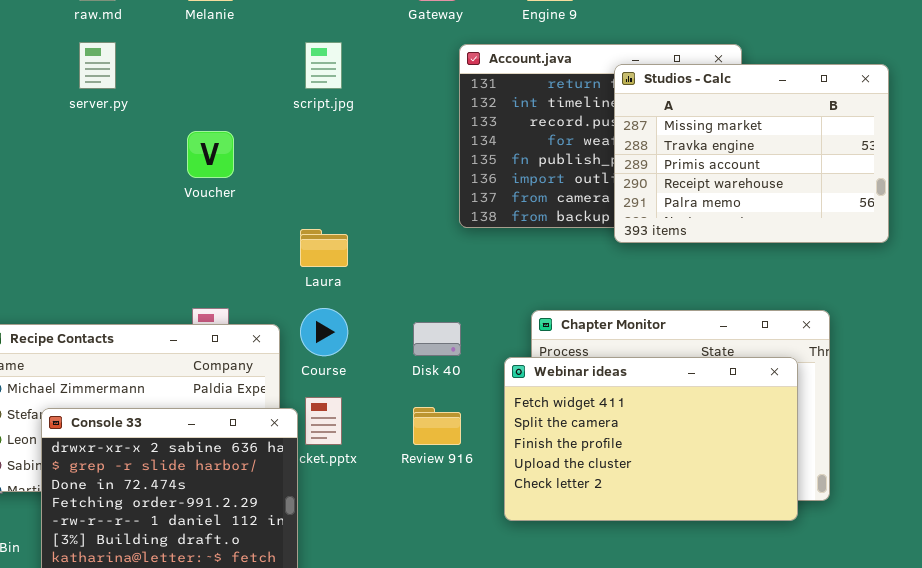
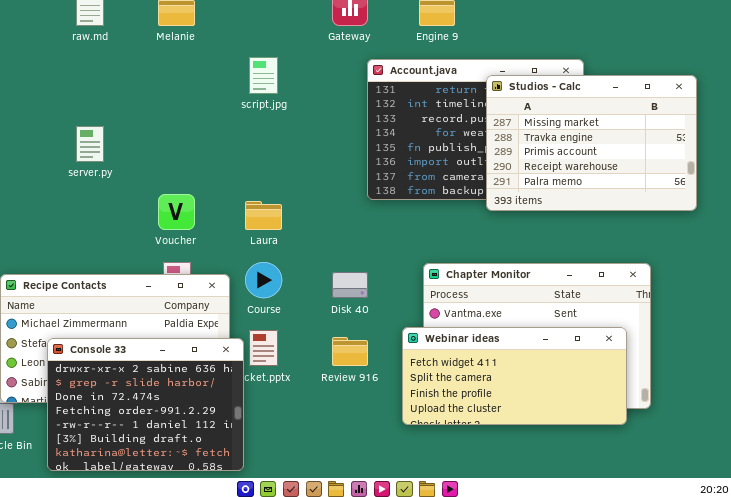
server.py: [79,42,116,89] -> [76,126,104,162], moved
Voucher: [187,131,234,178] -> [158,194,195,230], moved
Webinar ideas: [504,357,798,521] -> [402,327,627,425], resized

